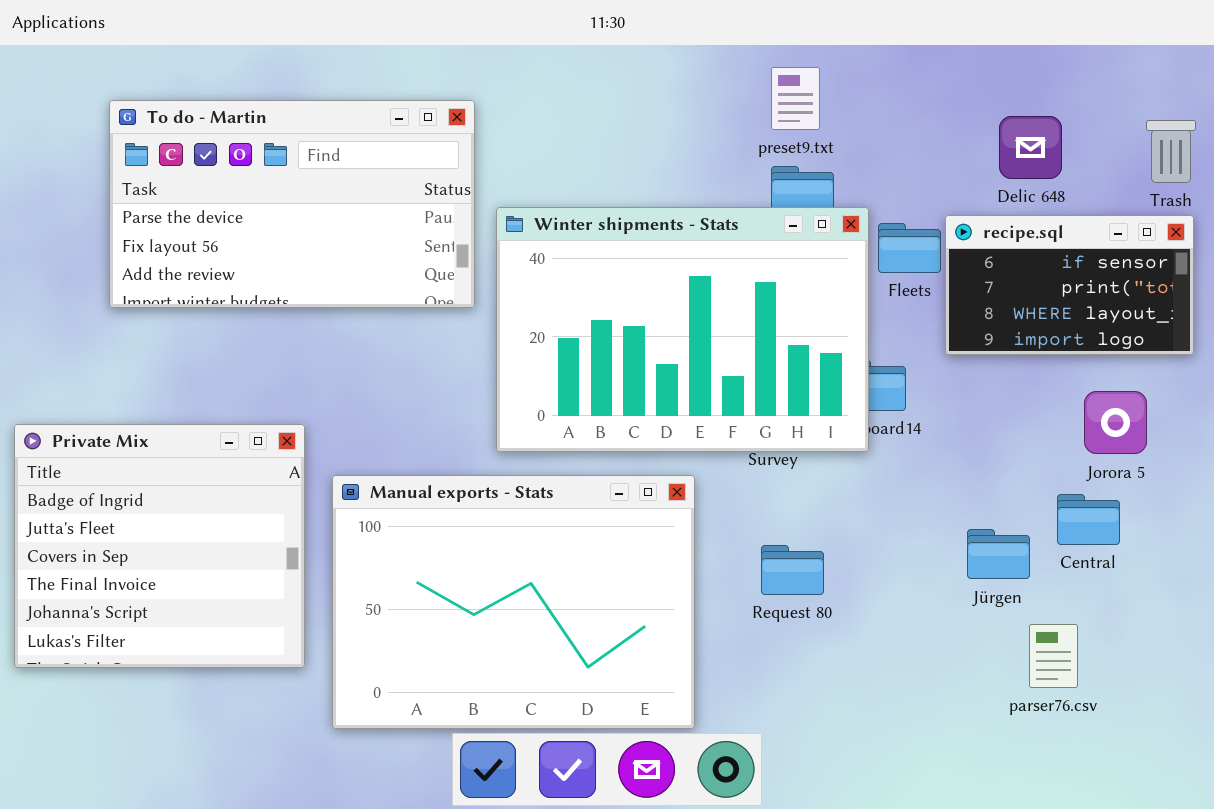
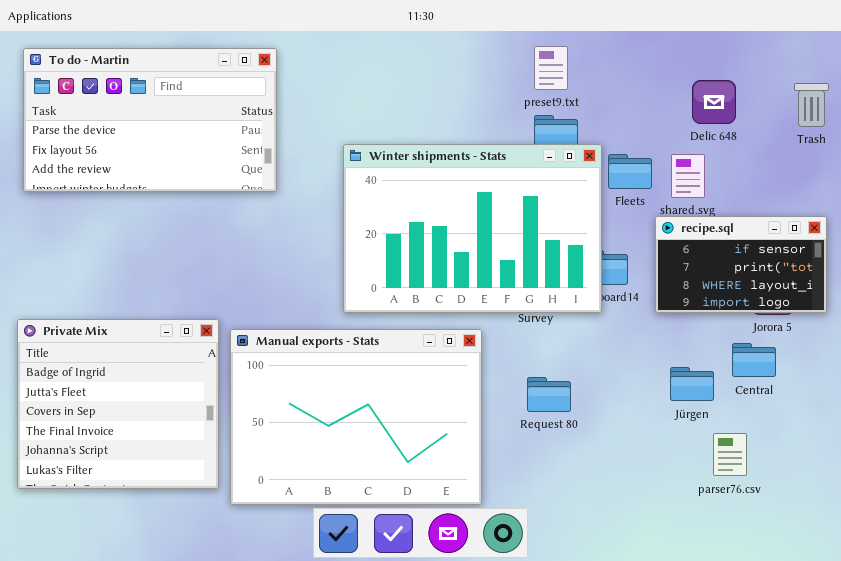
To do - Martin: [109,100,475,308] -> [23,48,277,192], moved
recipe.sql: [945,215,1194,355] -> [655,216,827,313], moved
Private Mix: [14,424,305,668] -> [17,319,219,489], moved

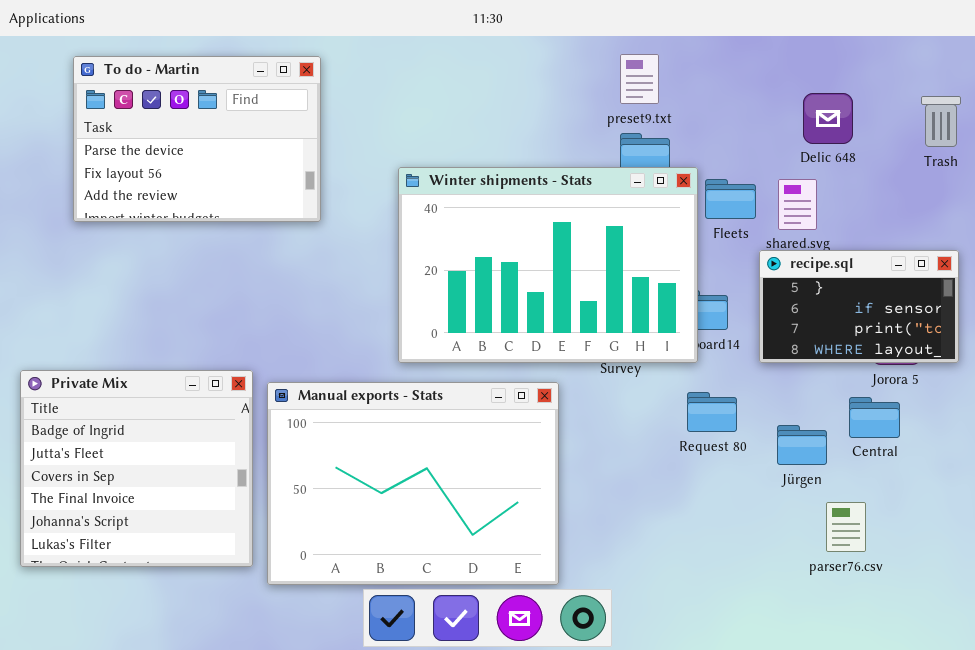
To do - Martin: [23,48,277,192] -> [73,56,321,222], resized
recipe.sql: [655,216,827,313] -> [759,250,959,363], scrolled up 1 row
Request 80: [527,377,571,412] -> [687,392,737,432], moved

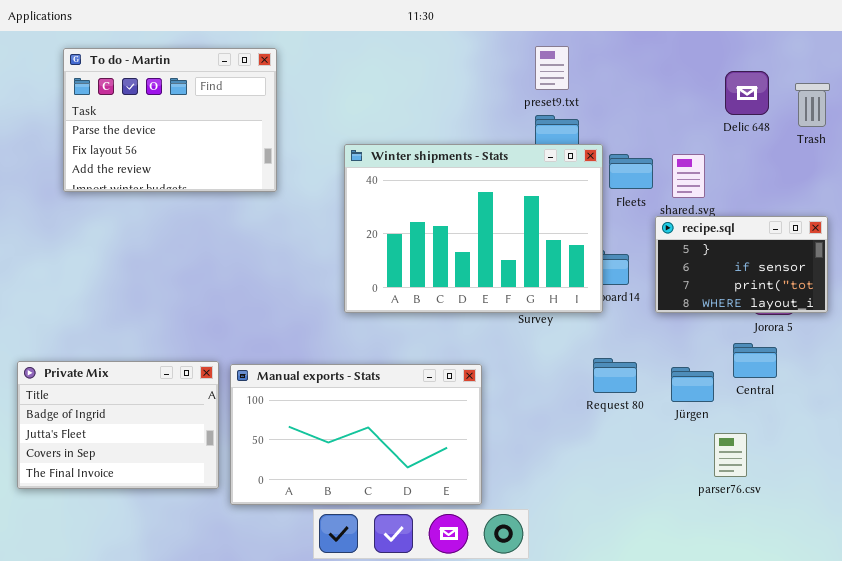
Delic 648: [803,93,853,144] -> [725,71,769,115], moved
Private Mix: [20,370,253,567] -> [17,361,219,489], resized
Manual exports - Stats: [267,382,559,585] -> [230,364,482,505], resized
Request 80: [687,392,737,432] -> [593,358,637,393], moved

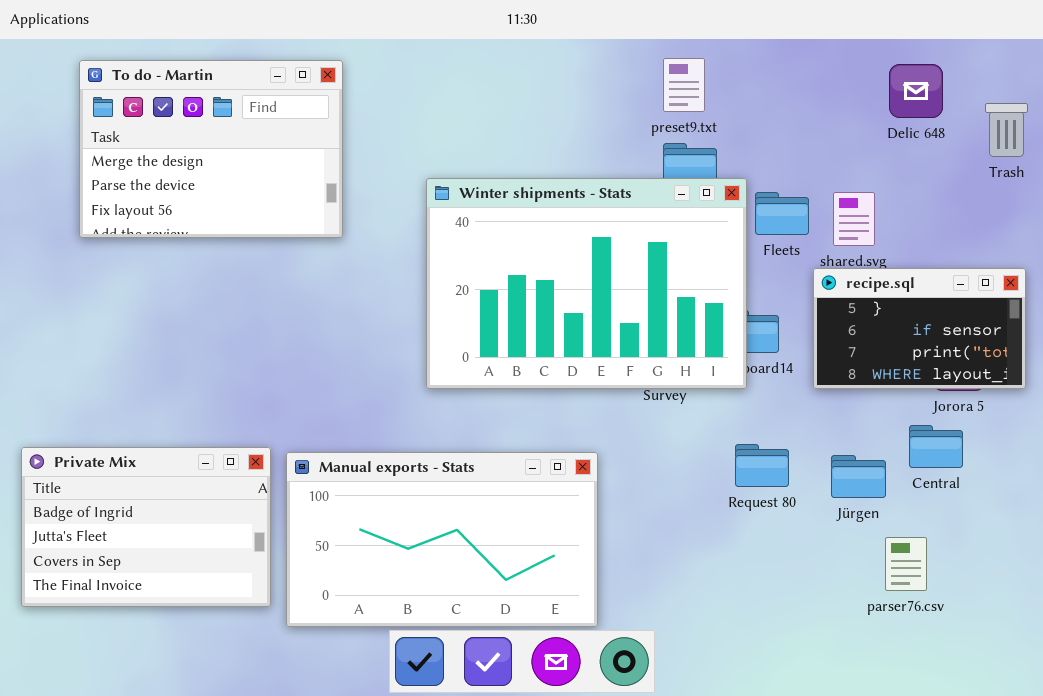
To do - Martin: [63,48,277,192] -> [79,60,343,238], scrolled up 1 row
Delic 648: [725,71,769,115] -> [889,64,943,118], moved

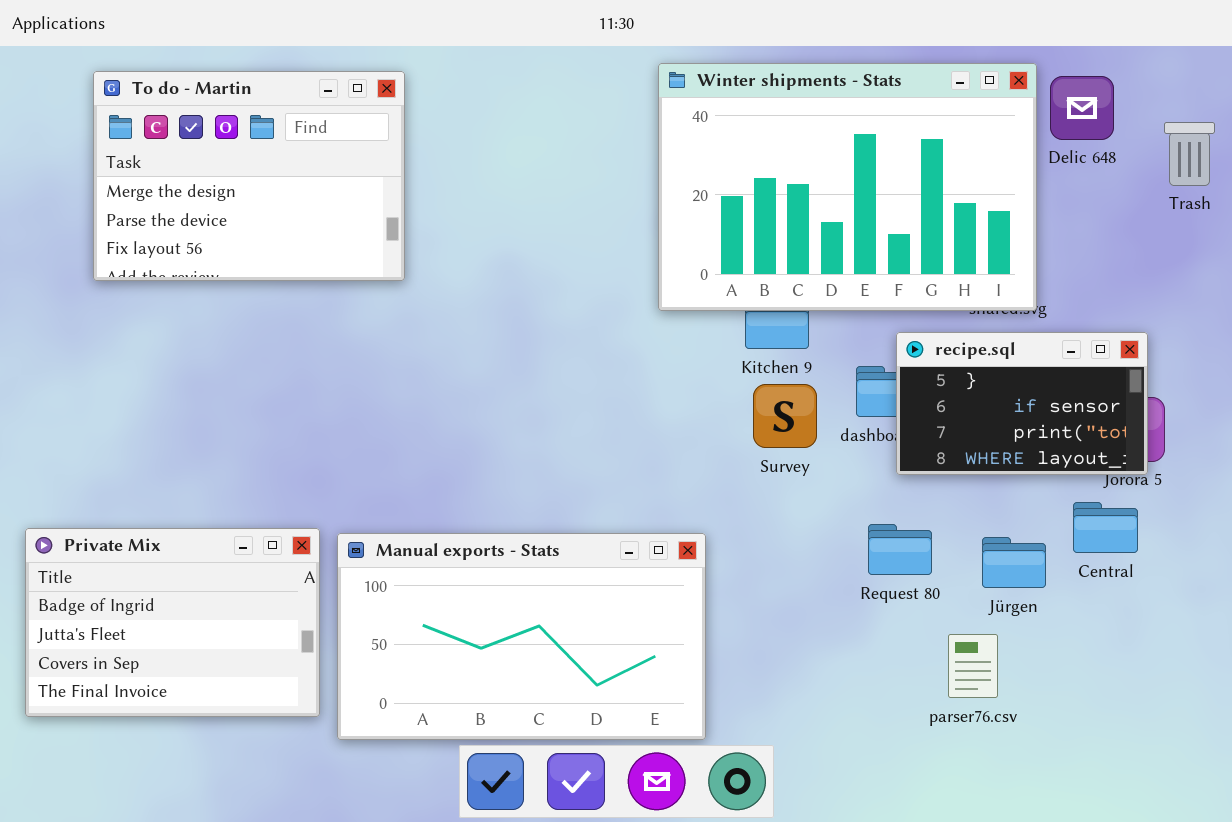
Winter shipments - Stats: [426,178,747,389] -> [658,63,1037,311], moved
recipe.sql: [813,268,1026,389] -> [896,332,1148,475], moved
parser76.csv: [885,537,927,591] -> [948,634,998,698], moved

